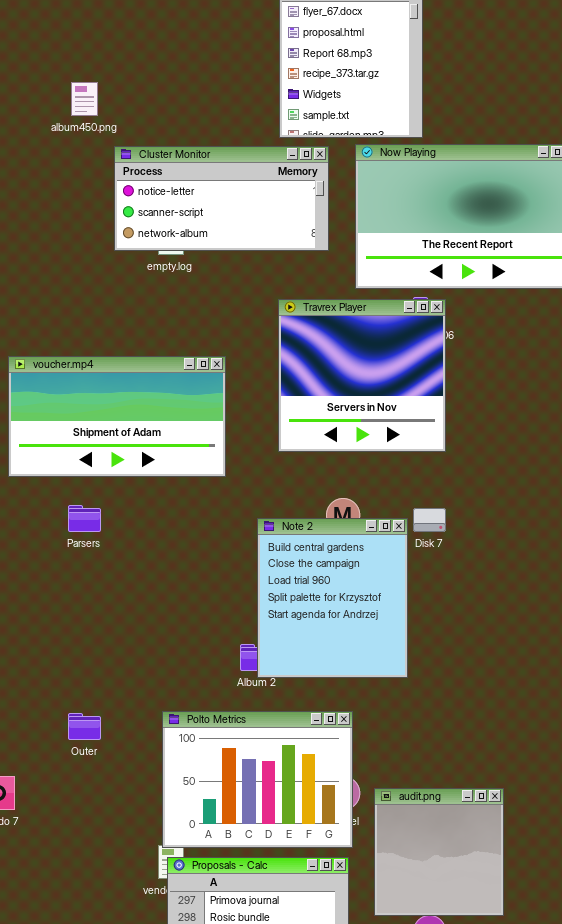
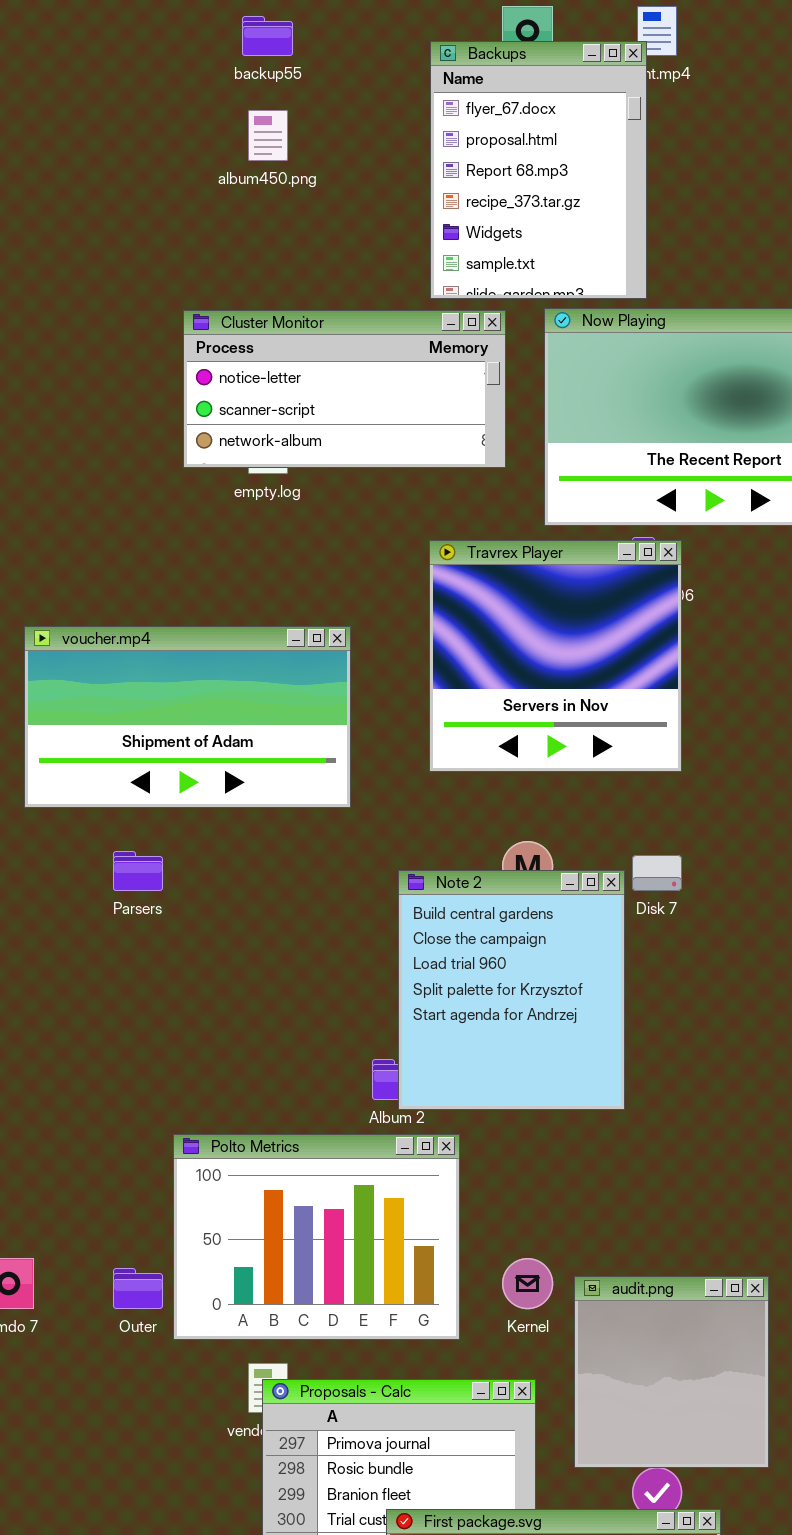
album450.png: [71,82,98,116] -> [248,110,288,161], moved
Polto Metrics: [162,711,353,848] -> [173,1134,460,1340], moved
Outer: [68,713,101,740] -> [113,1268,163,1309], moved

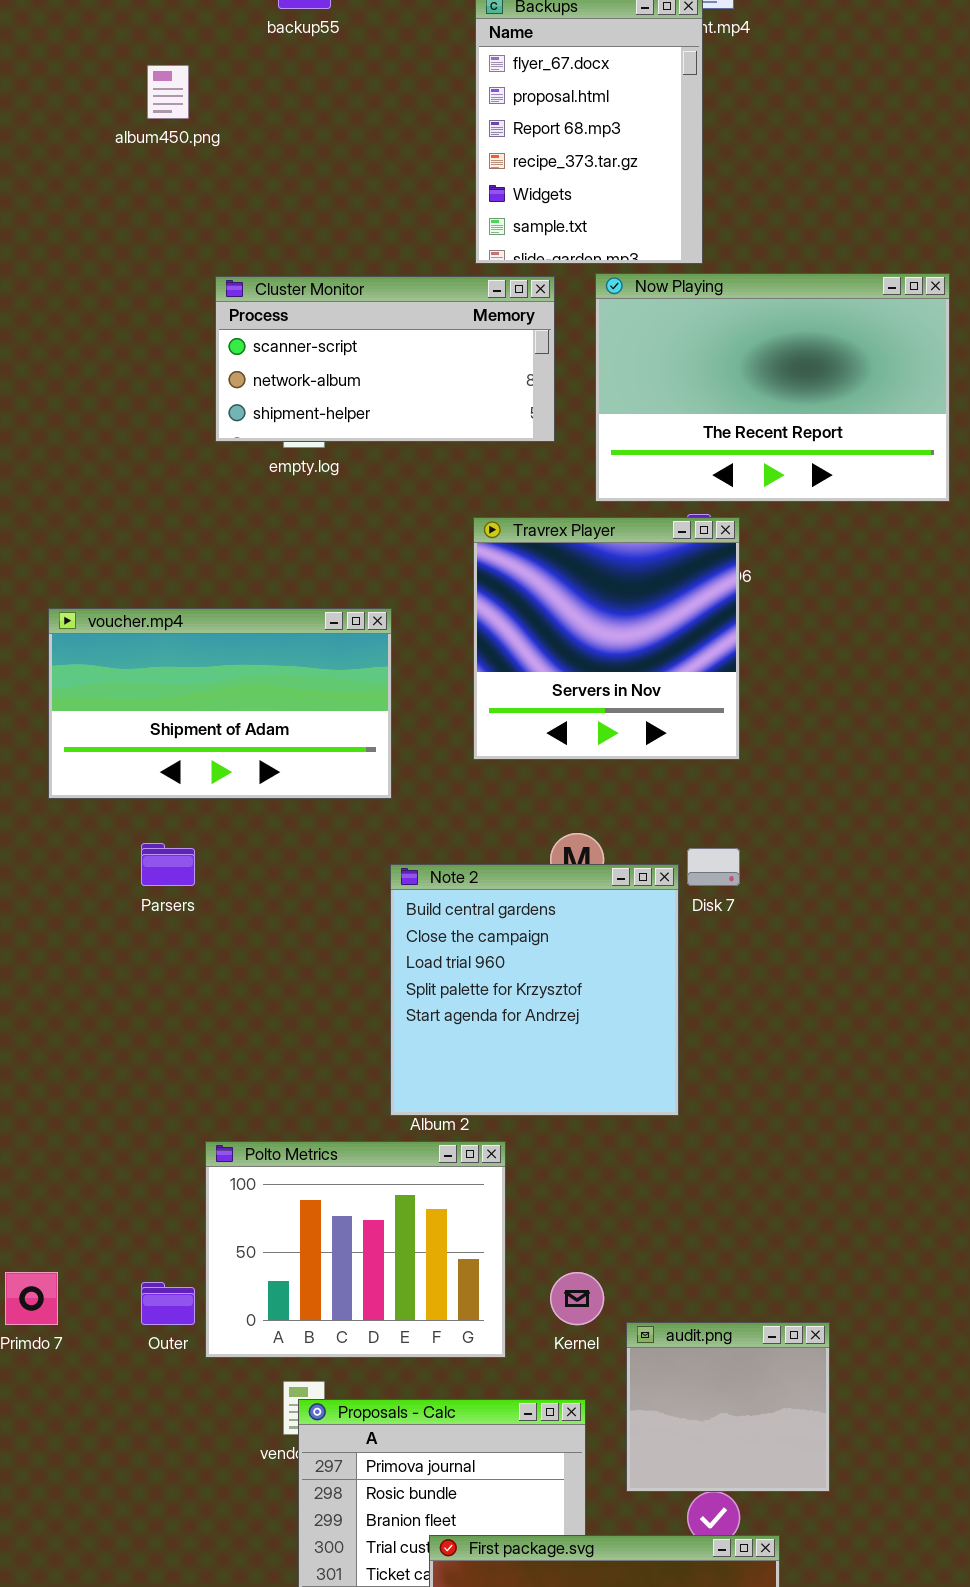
album450.png: [248,110,288,161] -> [147,65,189,119], moved
Cluster Monitor: [183,310,506,468] -> [215,276,555,442], scrolled down 1 row
Note 2: [398,870,625,1110] -> [390,864,679,1116], resized
audit.png: [574,1276,769,1468] -> [626,1322,830,1492], resized

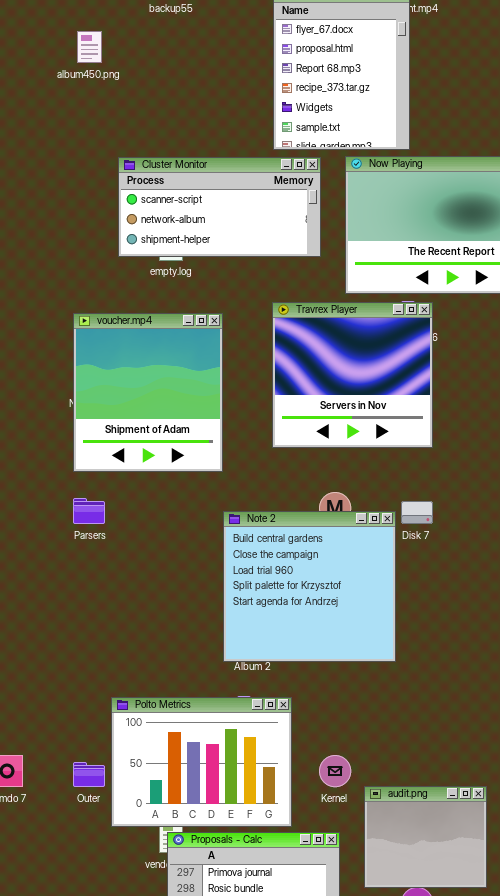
voucher.mp4: [48,608,392,799] -> [73,313,223,472], resized
Polto Metrics: [205,1141,506,1358] -> [111,697,292,827], moved

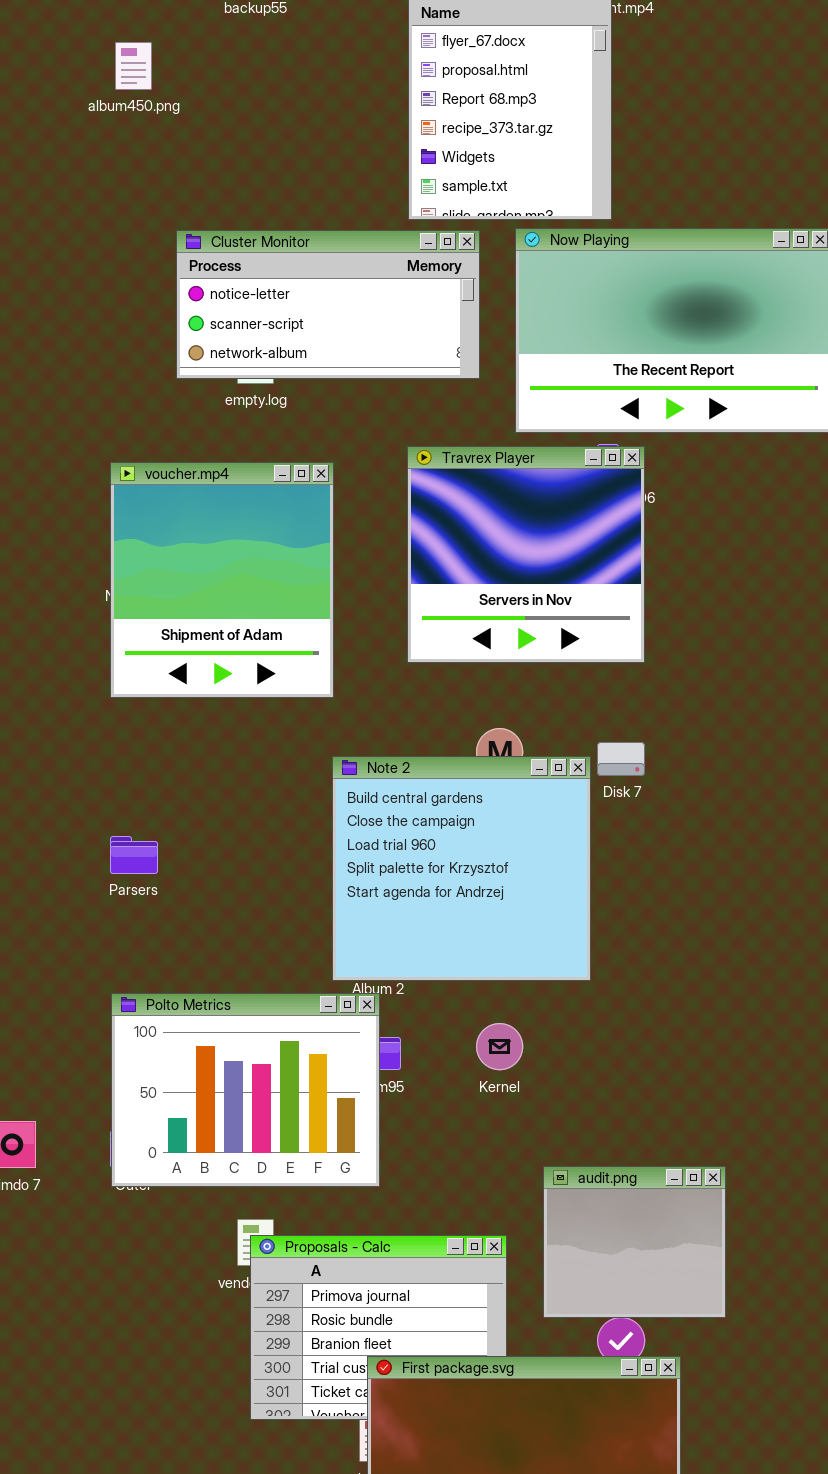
Cluster Monitor: [118,157,321,257] -> [176,230,480,379], scrolled up 1 row
Parsers: [73,498,105,524] -> [110,836,158,874], moved
Polto Metrics: [111,697,292,827] -> [111,993,380,1187], moved
Kernel: [319,755,351,787] -> [476,1023,523,1070], moved

